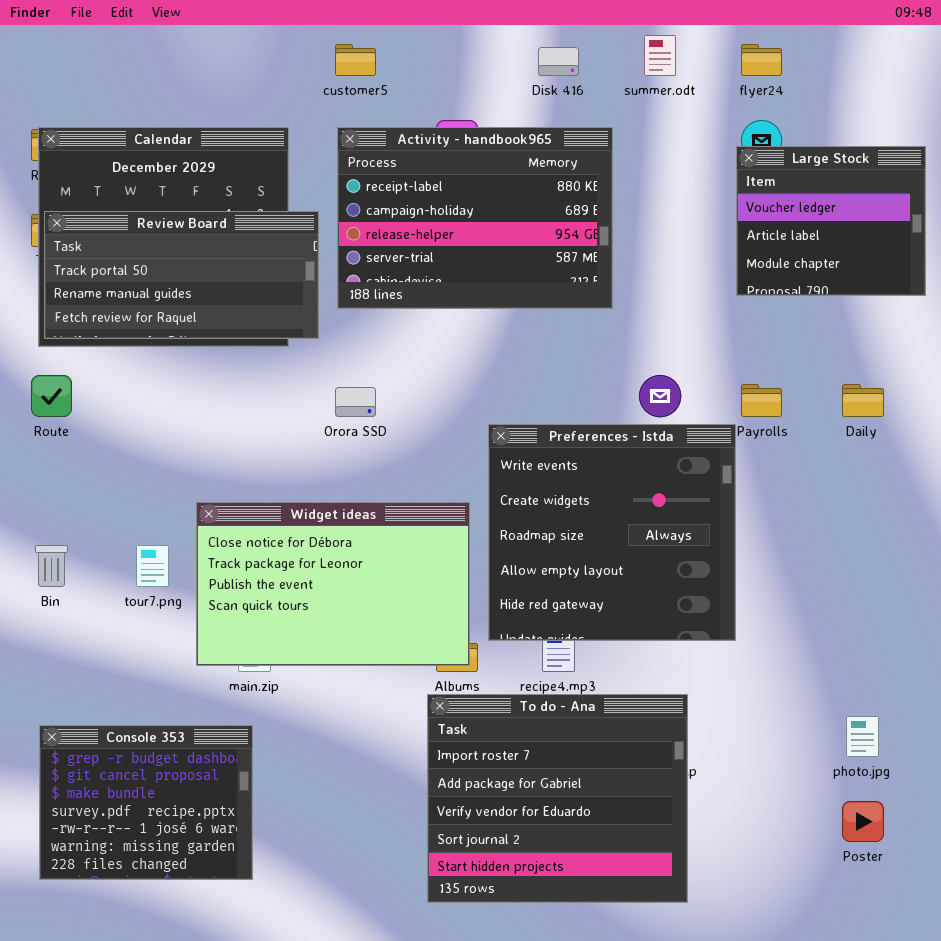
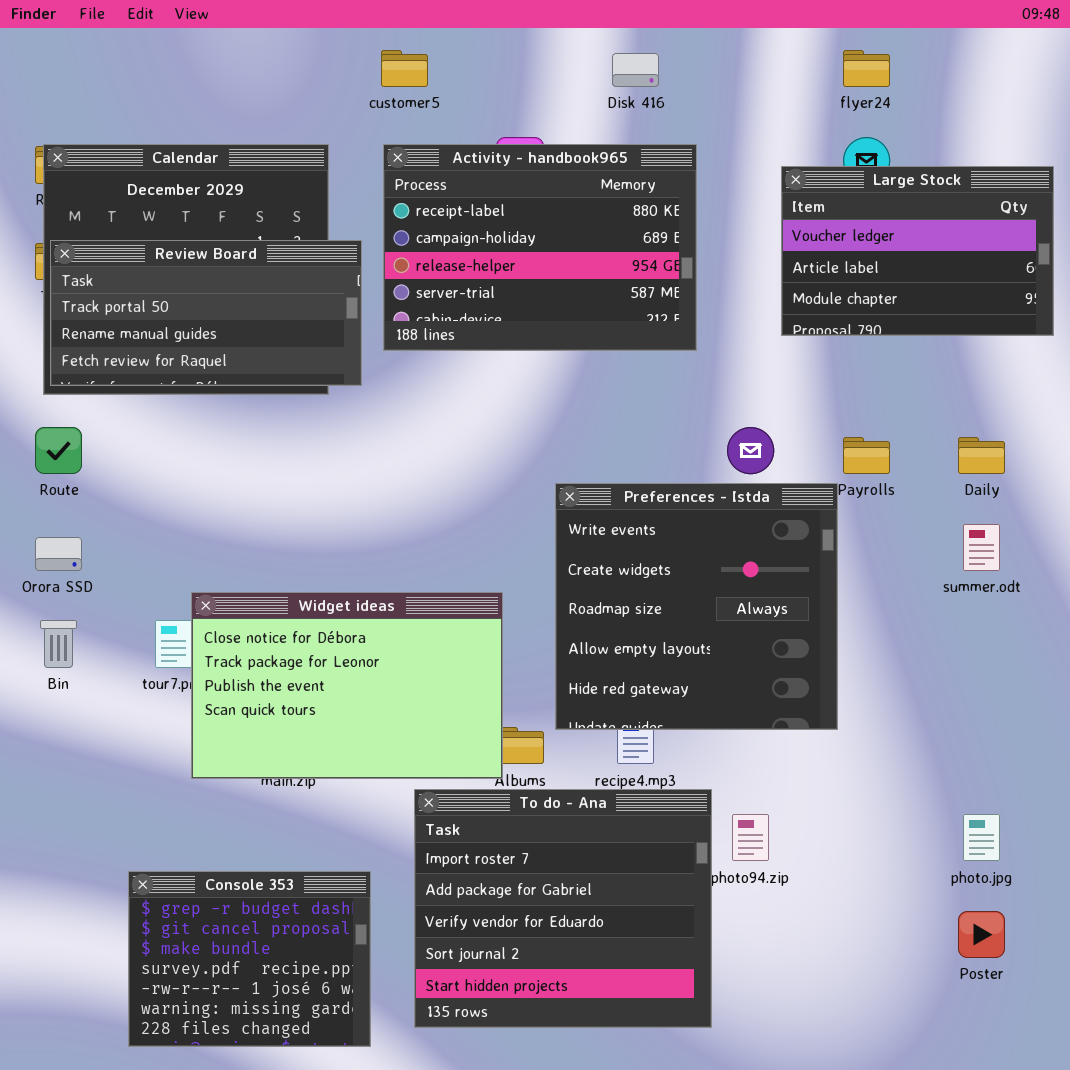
summer.odt: [644,35,676,76] -> [963,524,1000,571], moved
Large Stock: [736,146,926,296] -> [781,166,1054,336], resized
Orora SSD: [335,387,376,417] -> [35,537,82,571], moved
Widget ideas: [196,502,470,666] -> [191,592,503,779], moved
To do - Ana: [427,694,688,903] -> [414,789,712,1028], moved
Console 353: [39,725,253,880] -> [128,871,371,1047], moved

